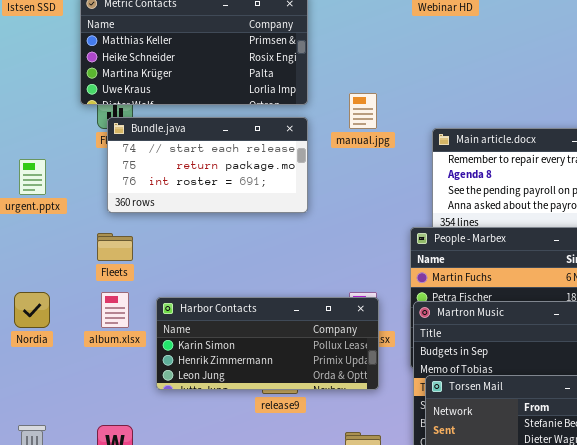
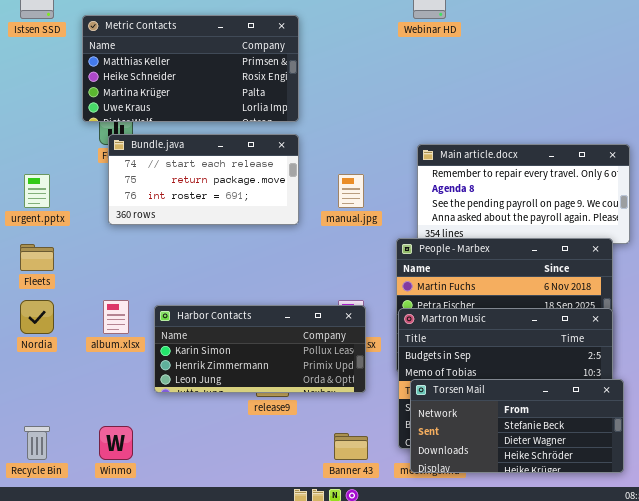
manual.jpg: [349,93,377,129] -> [338,174,364,208], moved
Fleets: [97,233,133,261] -> [20,244,54,271], moved

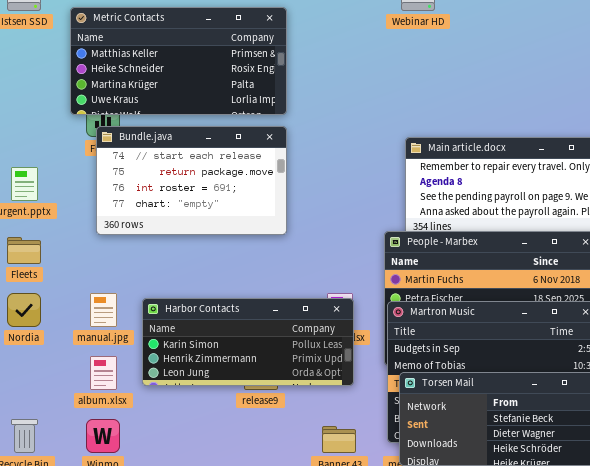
Bundle.java: [108,134,299,225] -> [96,126,287,235], resized
manual.jpg: [338,174,364,208] -> [90,293,117,327], moved
album.xlsx: [103,300,129,334] -> [90,356,117,390], moved

